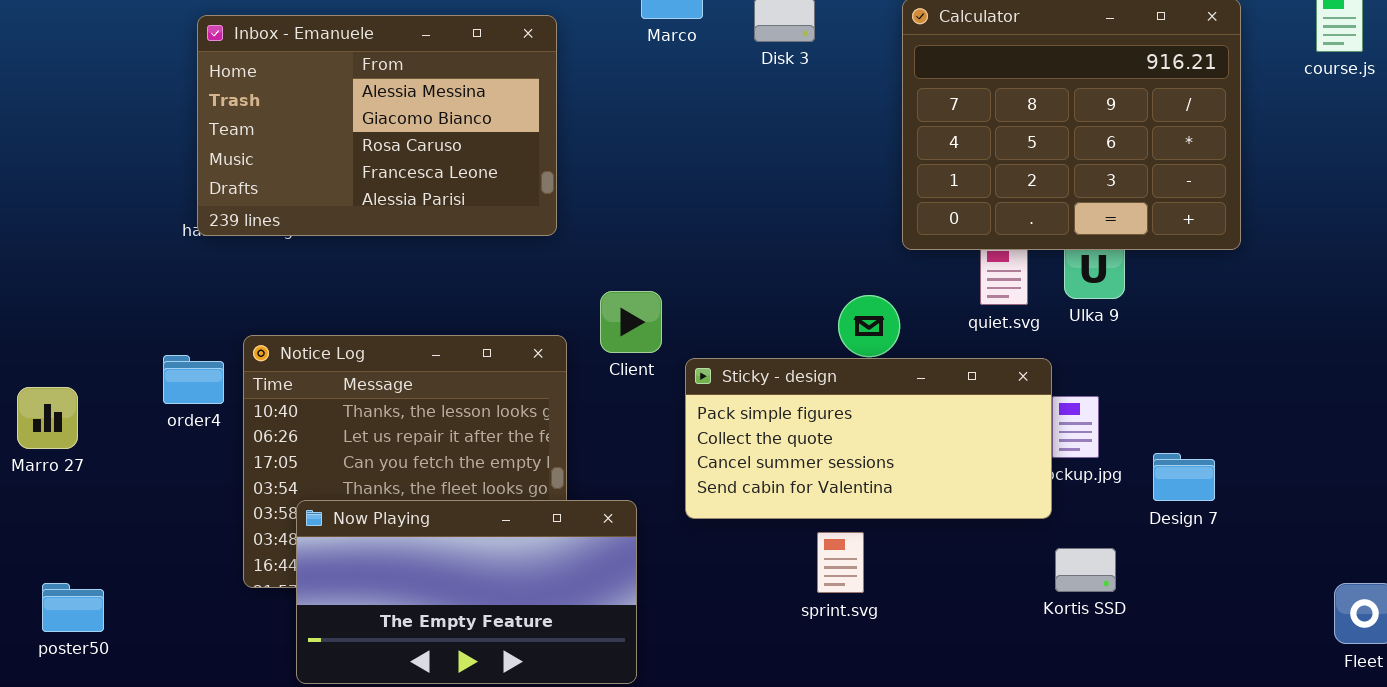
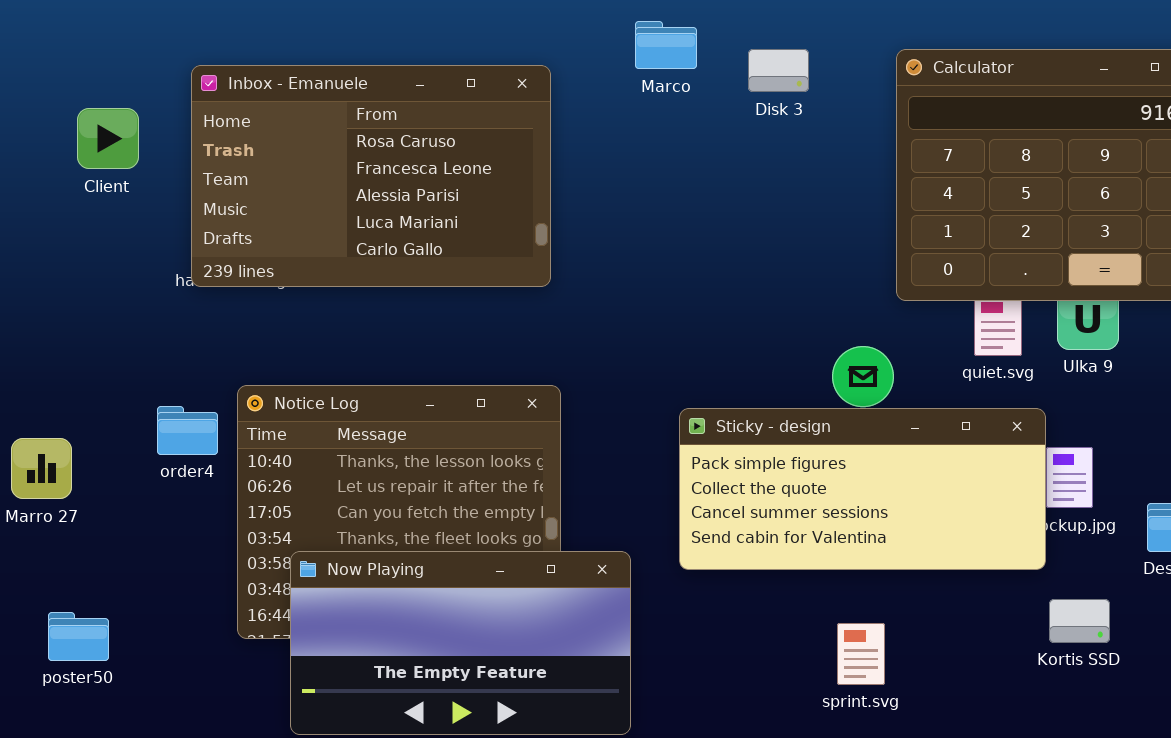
Inbox - Emanuele: [197,15,557,236] -> [191,65,551,287], scrolled down 2 rows
Client: [600,291,662,353] -> [77,108,139,169], moved
sprint.svg: [817,532,864,593] -> [837,623,885,685], moved
poster50: [42,583,104,632] -> [48,612,109,661], moved

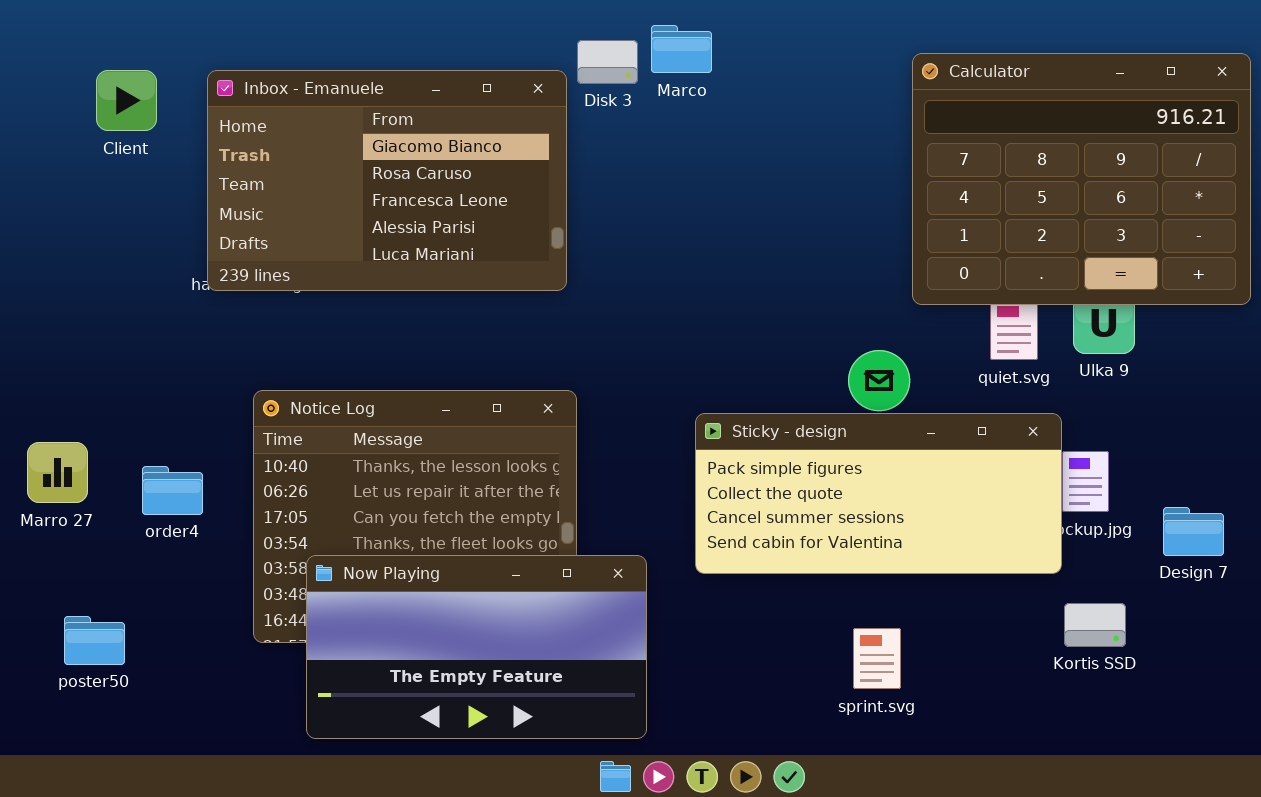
Disk 3: [748,49,809,92] -> [577,40,638,84], moved
Inbox - Emanuele: [191,65,551,287] -> [207,70,567,291], scrolled up 1 row
Client: [77,108,139,169] -> [96,70,157,131], moved
order4: [157,406,218,455] -> [142,466,203,515], moved

